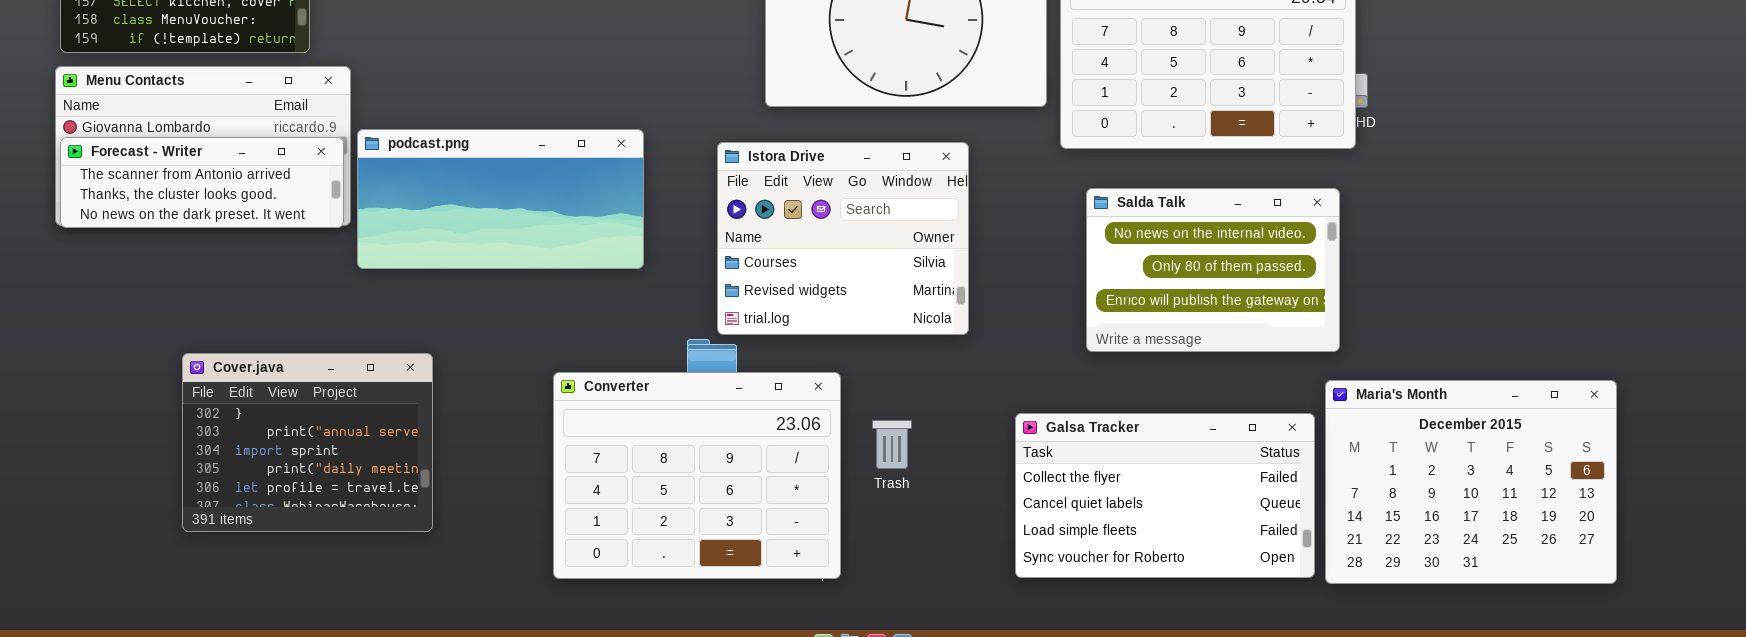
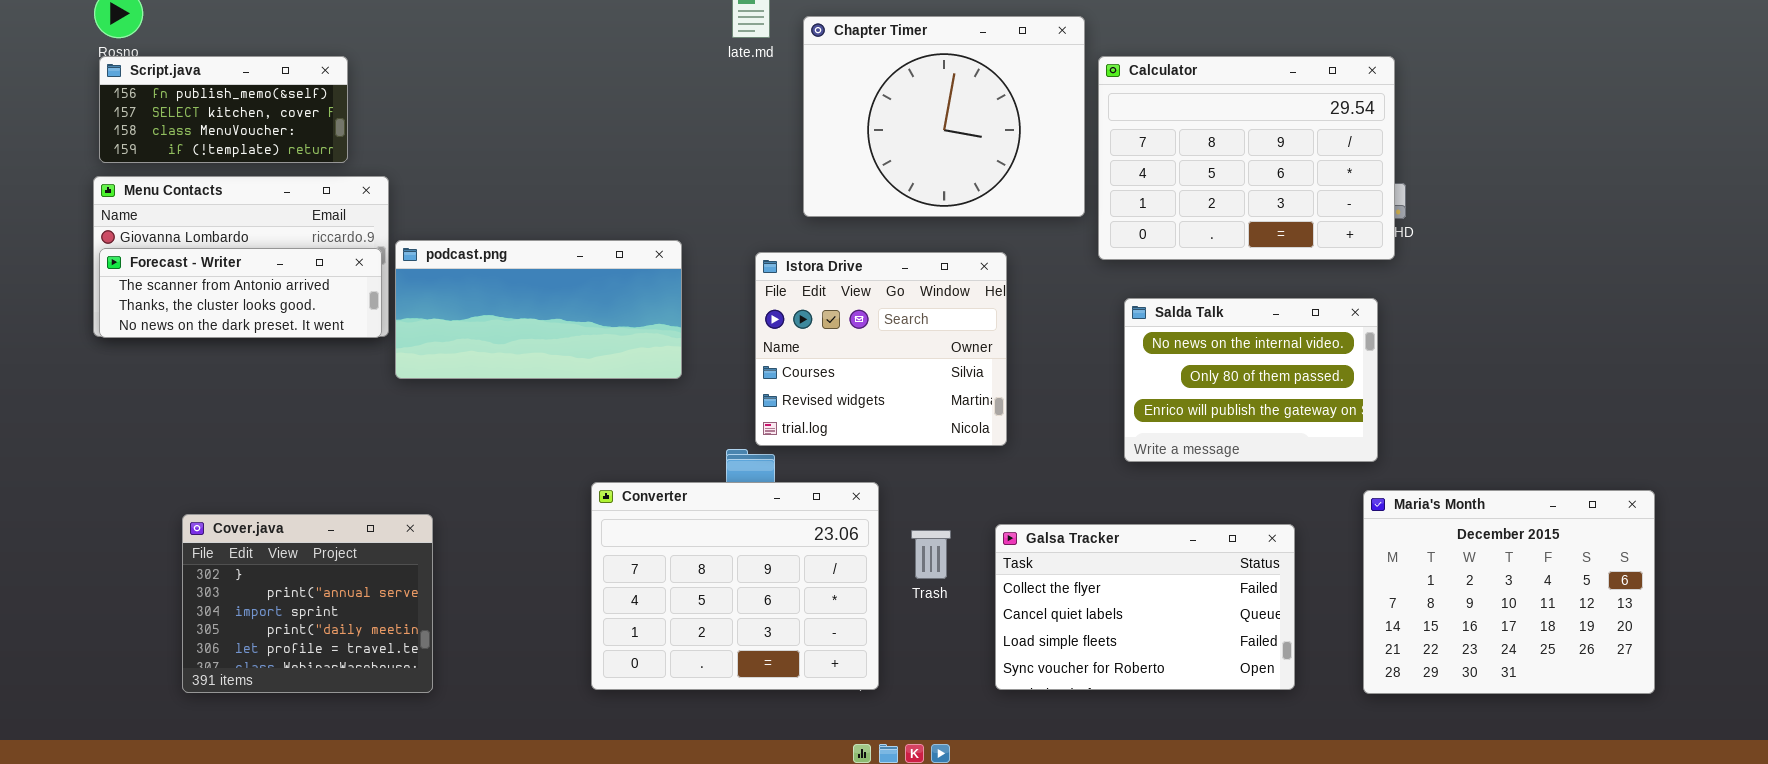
Cover.java: [182,353,433,532] -> [182,514,433,693], moved
Galsa Tracker: [1015,413,1315,578] -> [995,524,1295,690], moved

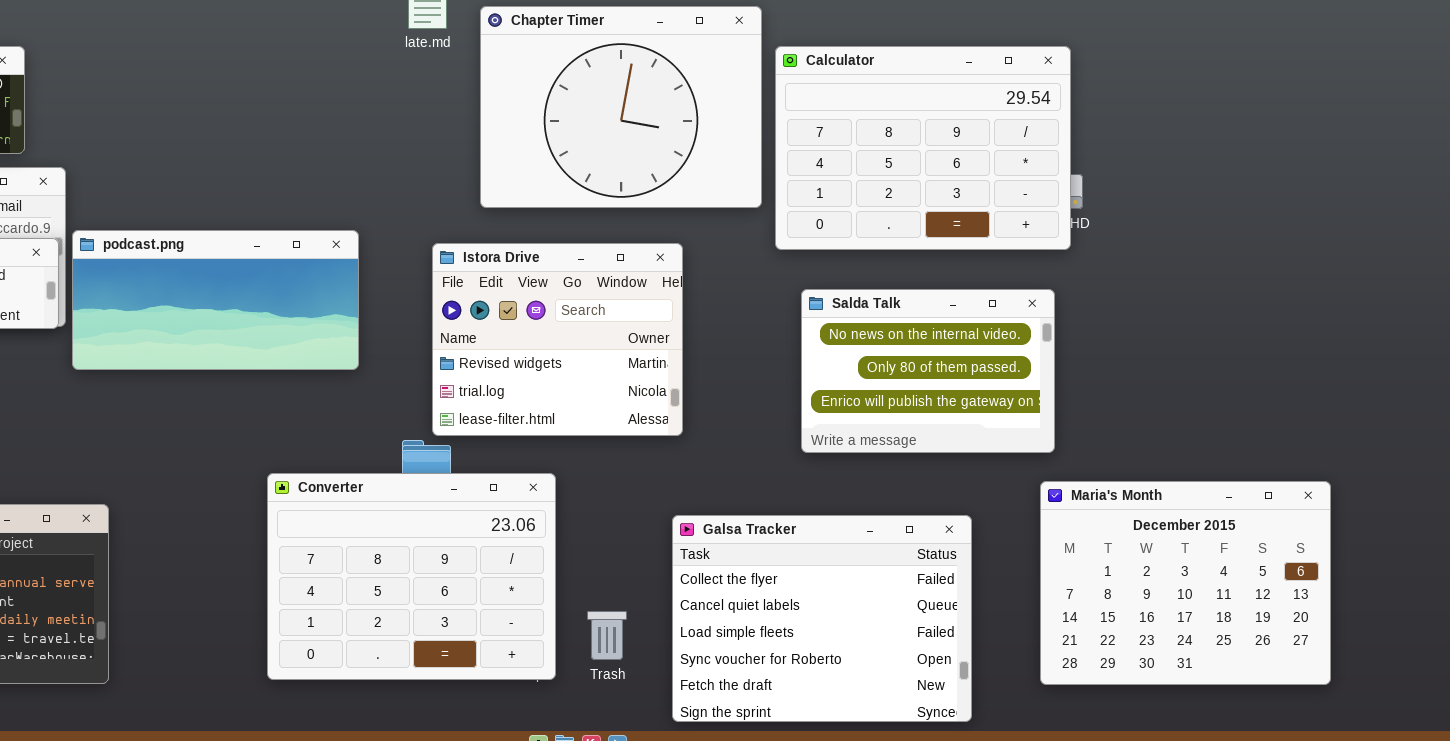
Istora Drive: [755,252,1007,446] -> [432,243,683,436], scrolled down 1 row
Galsa Tracker: [995,524,1295,690] -> [672,515,972,722], resized
Trash: [911,530,951,579] -> [587,611,627,660], moved

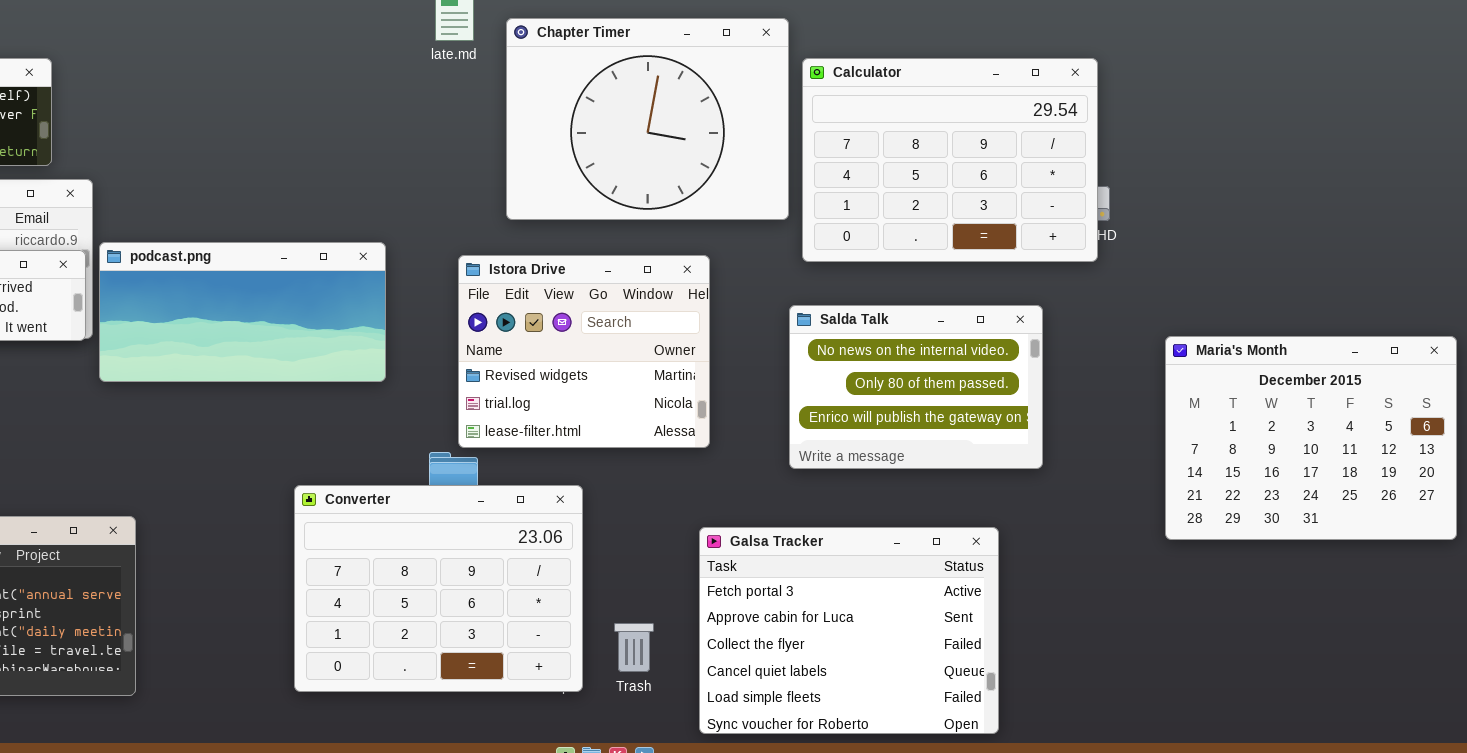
Salda Talk: [801,289,1055,453] -> [789,305,1043,469], moved
Maria's Month: [1040,481,1331,685] -> [1165,336,1457,540], moved
Galsa Tracker: [672,515,972,722] -> [699,527,999,734], scrolled up 2 rows

